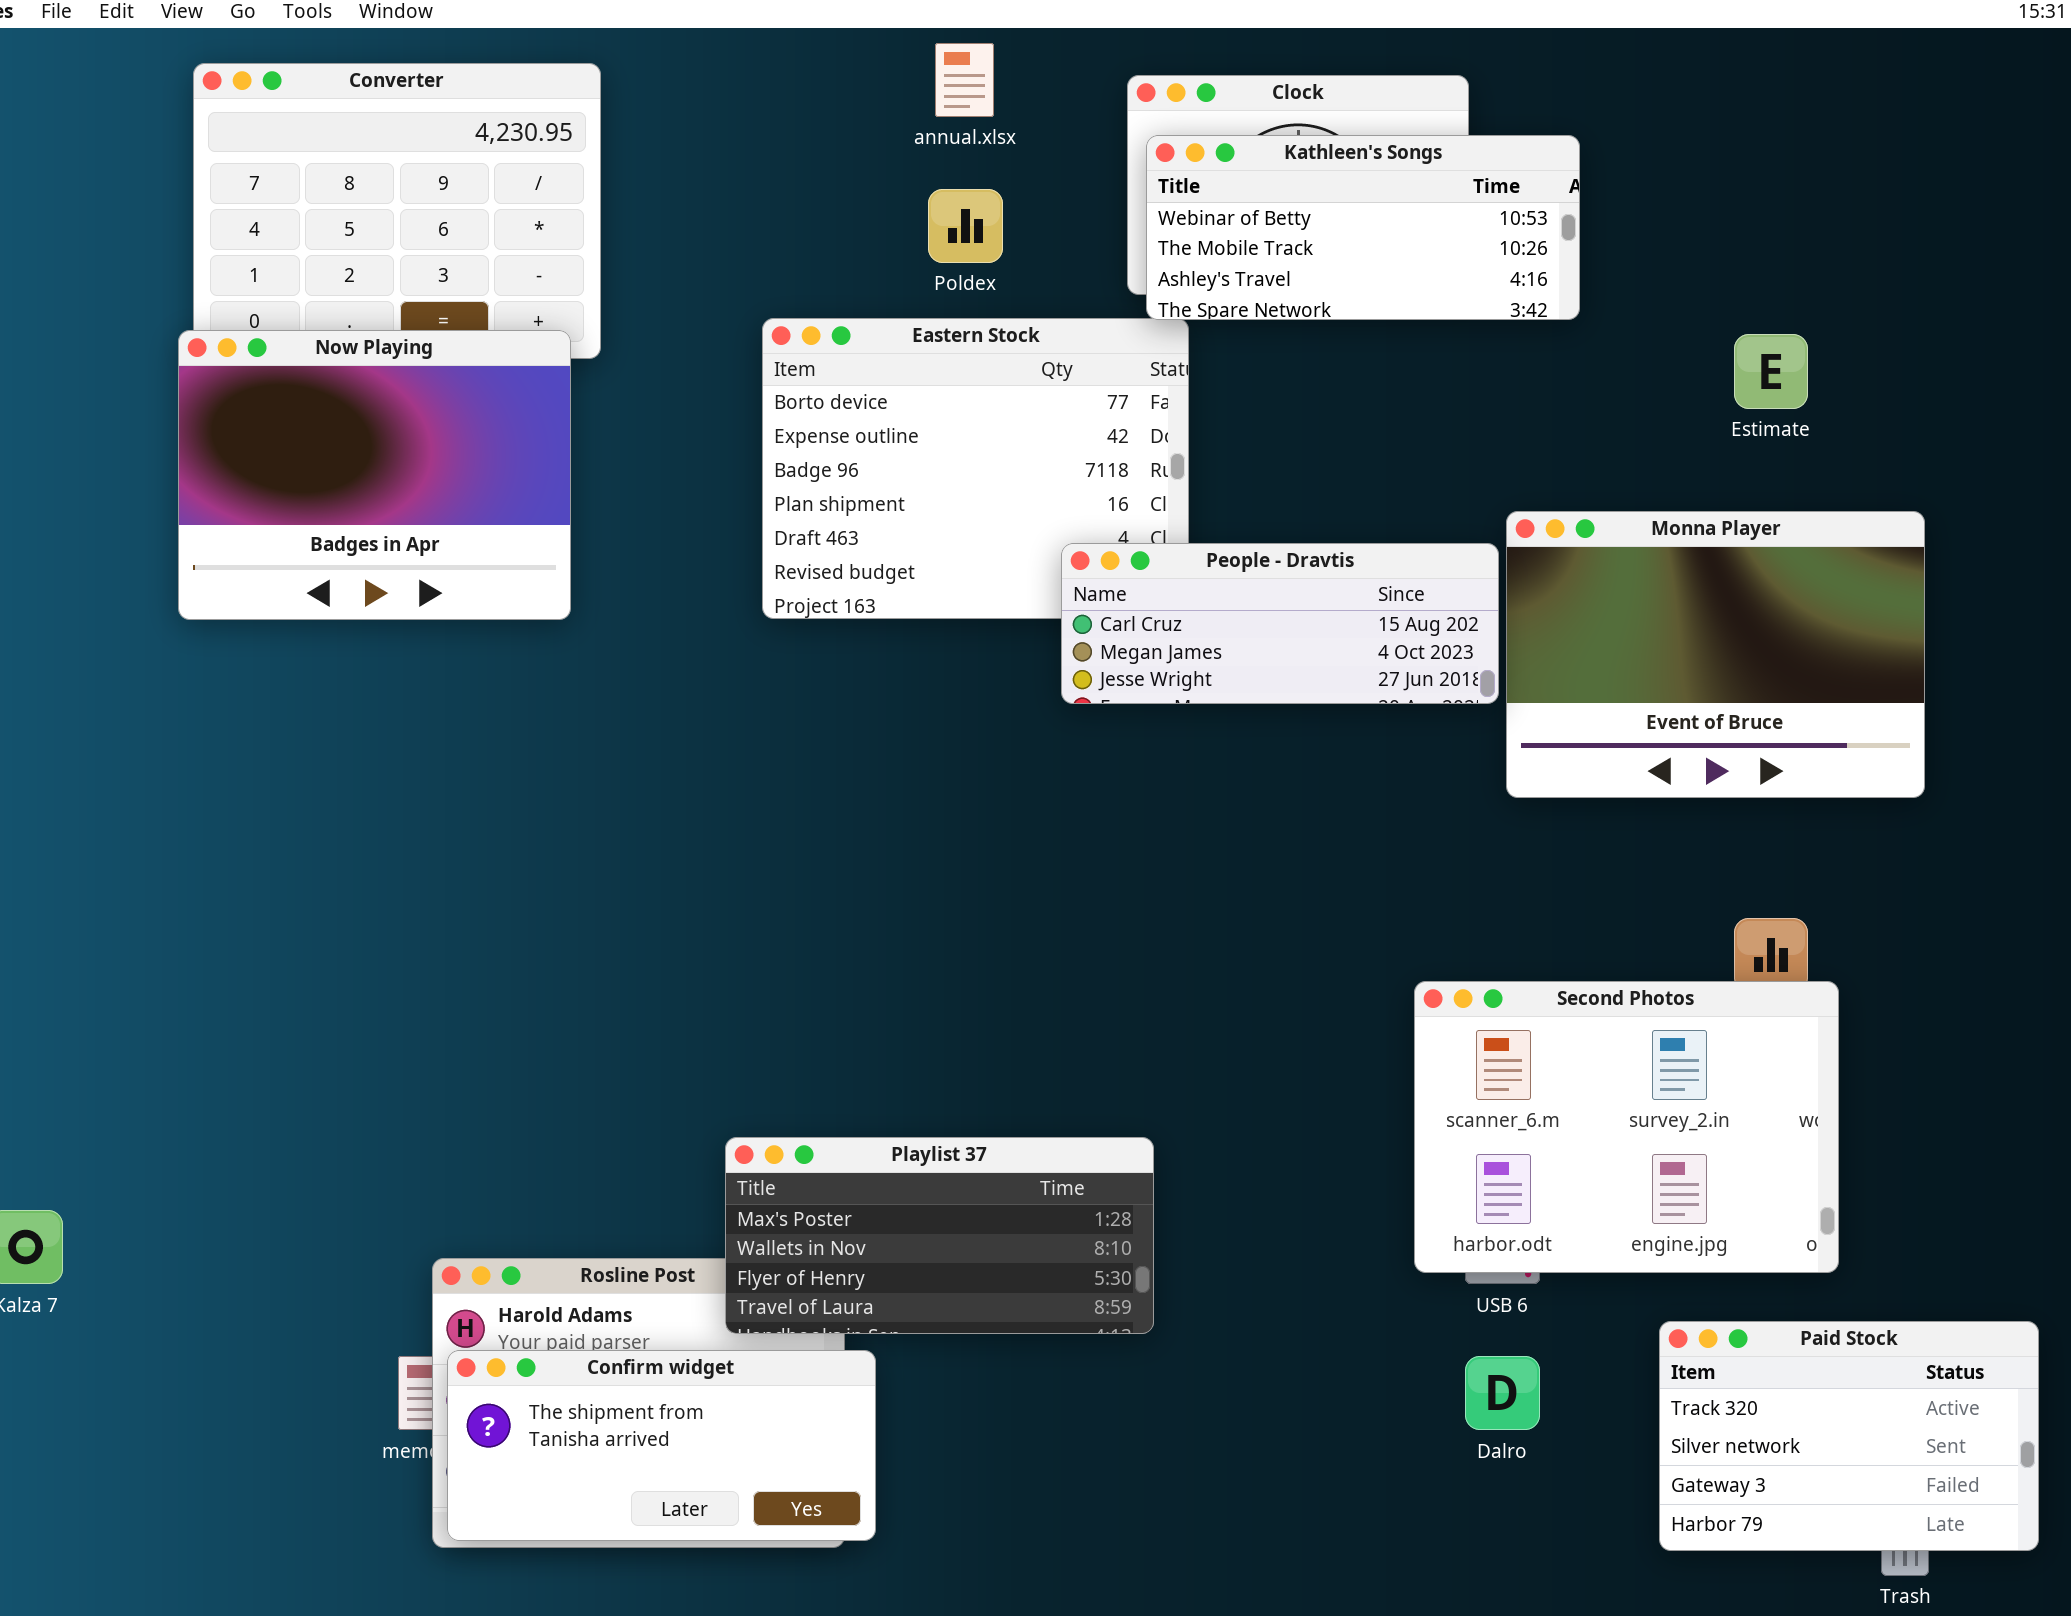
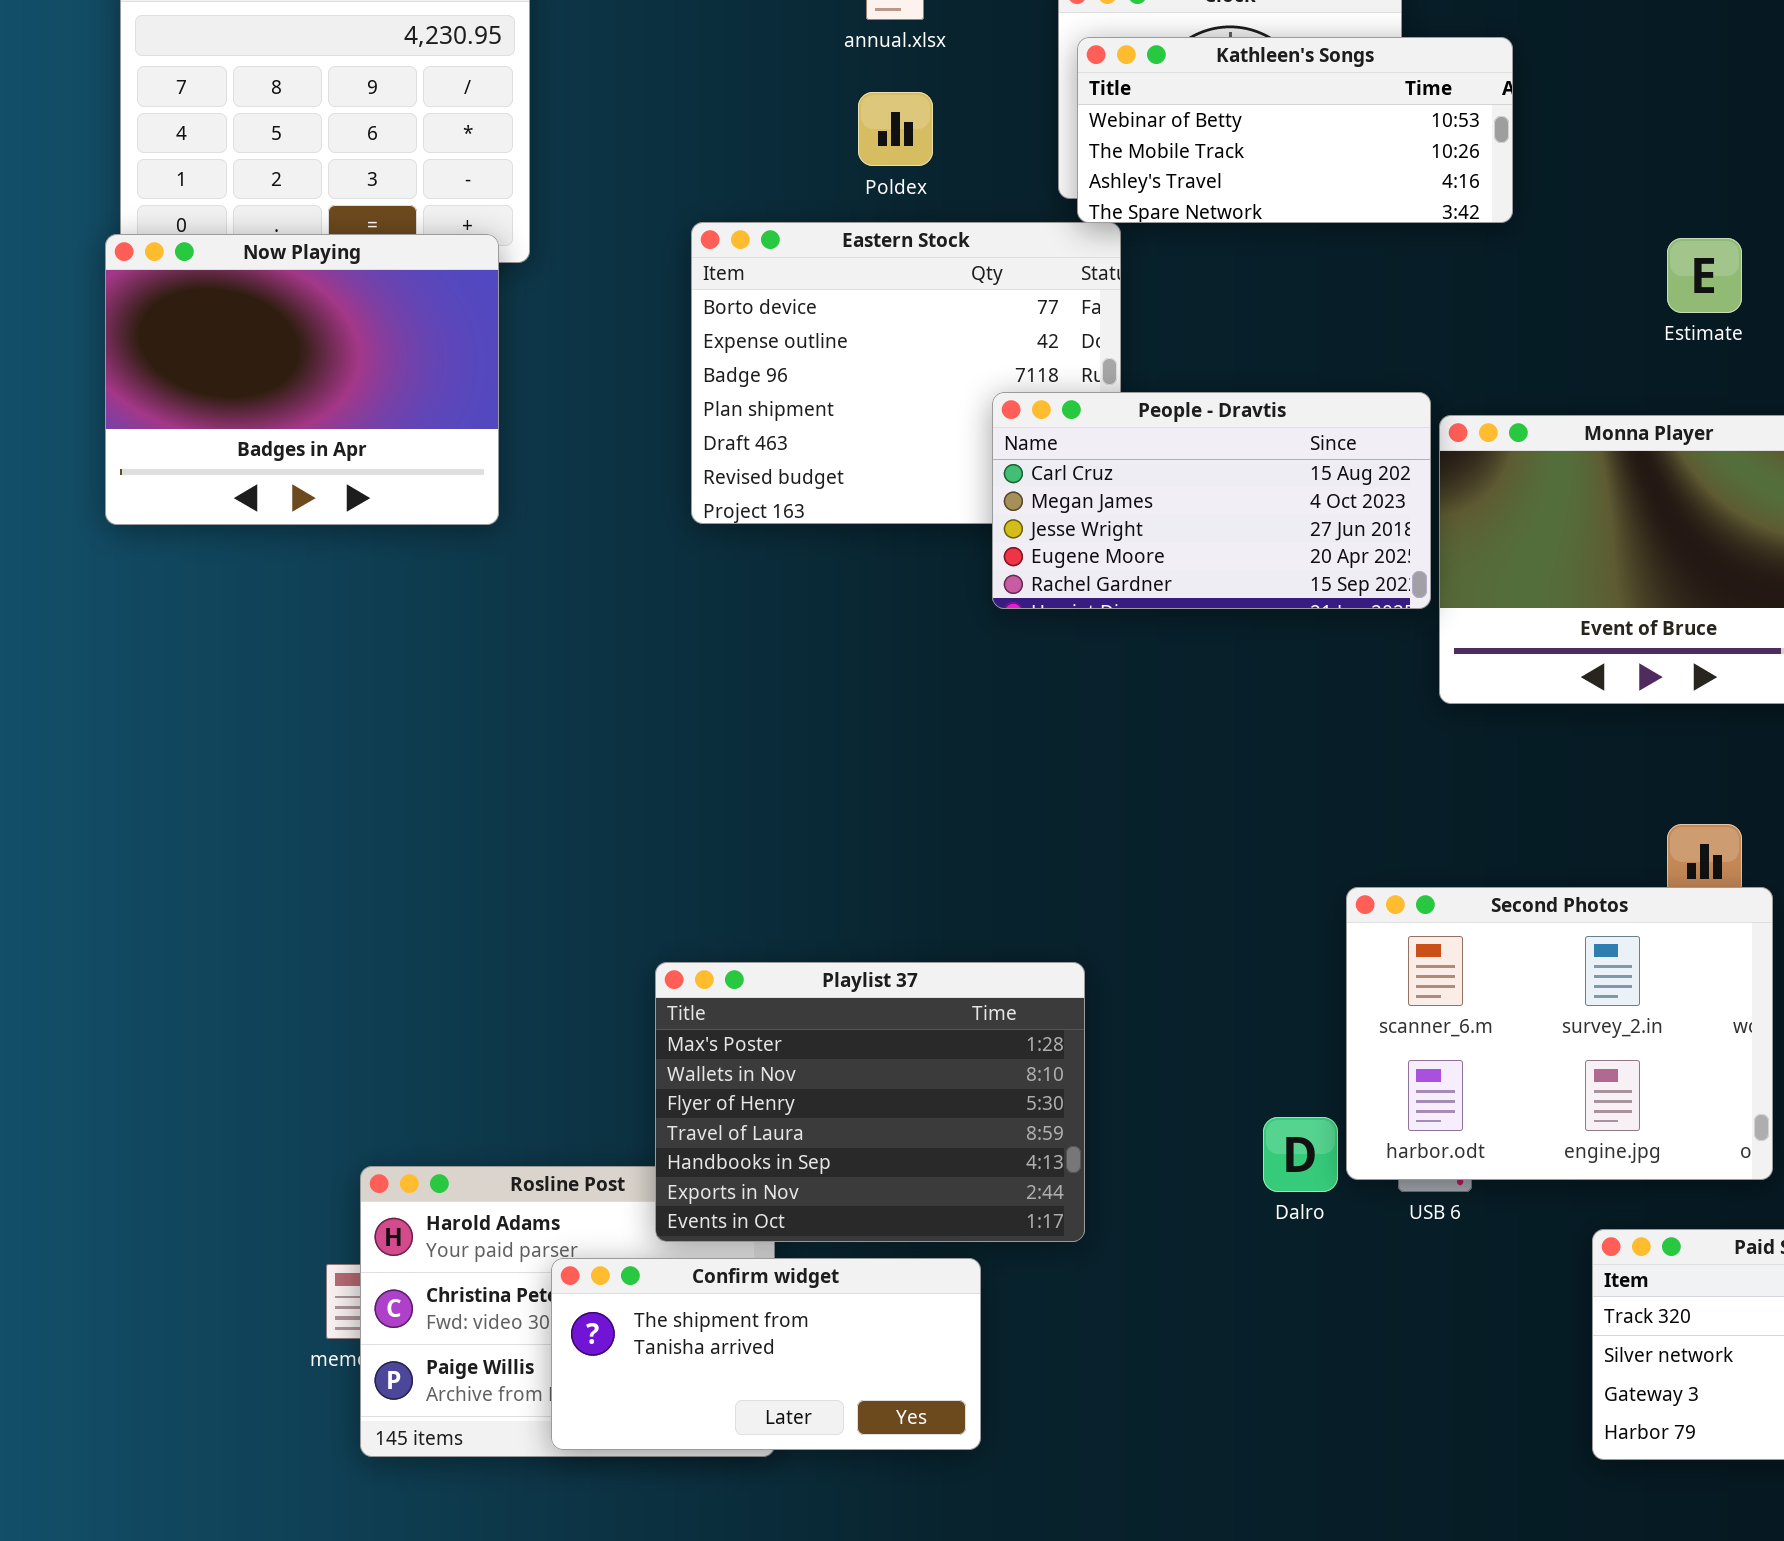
People - Dravtis: [1061,543,1499,704] -> [992,392,1431,609], resized
Playlist 37: [725,1137,1154,1334] -> [655,962,1085,1242], resized
Confirm widget: [447,1350,876,1541] -> [551,1258,981,1450], moved
Dalro: [1465,1356,1540,1430] -> [1263,1117,1338,1192], moved

